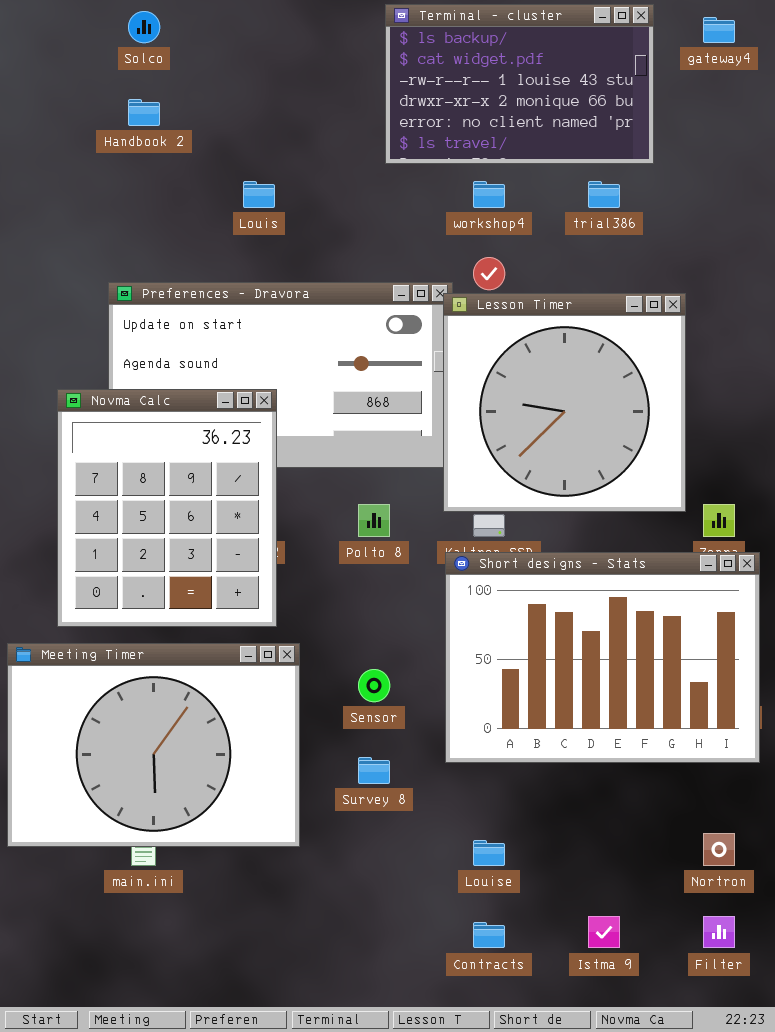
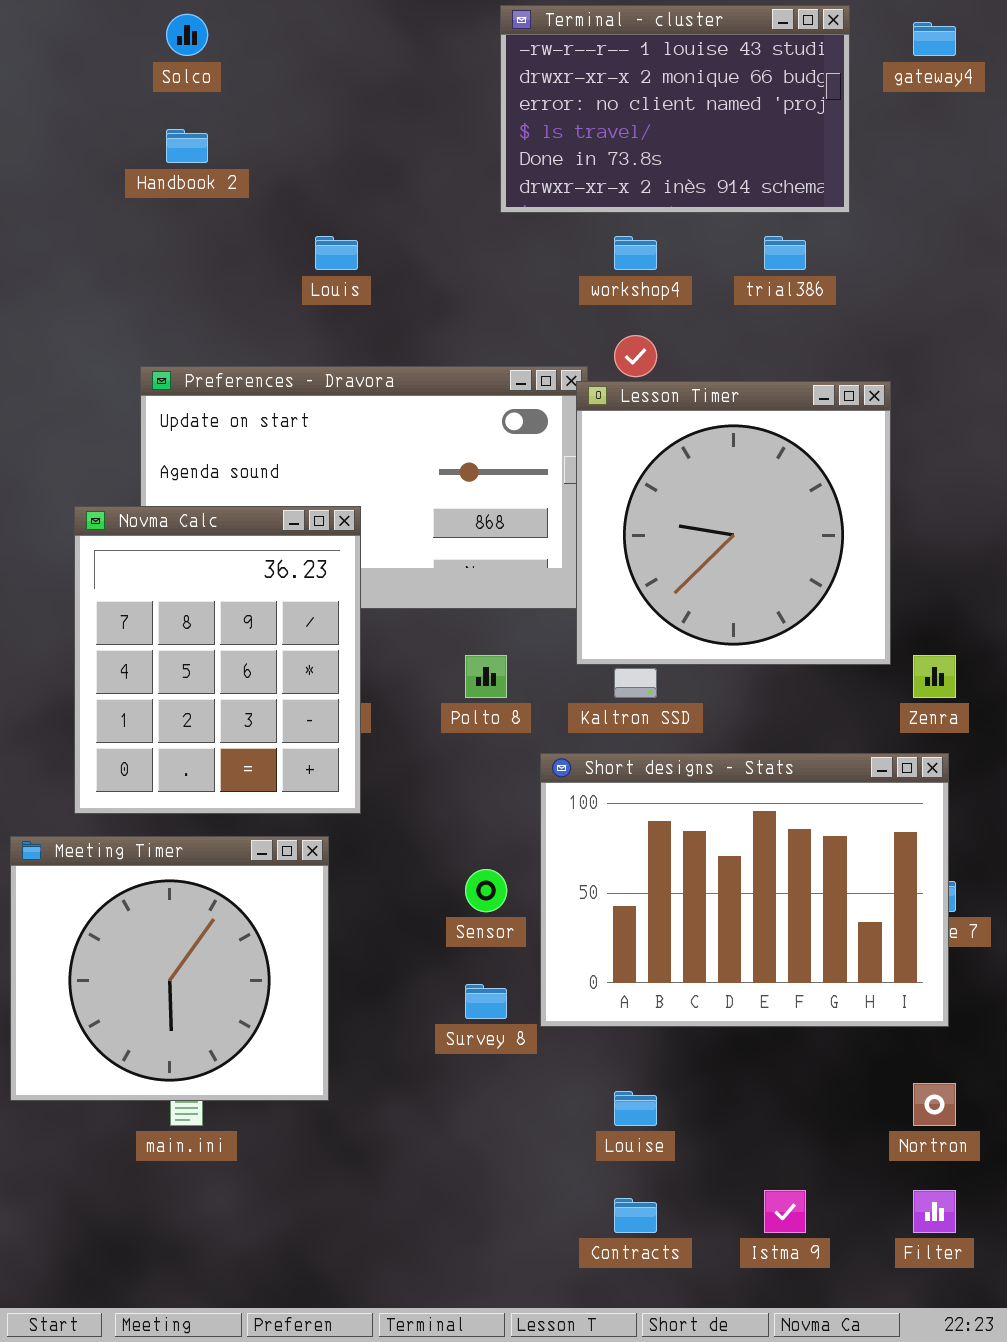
Terminal - cluster: [385,4,654,164] -> [500,5,850,213], scrolled down 2 rows
Short designs - Stats: [445,552,760,763] -> [540,753,949,1027], moved
Meeting Timer: [7,643,300,847] -> [10,836,329,1101], resized

